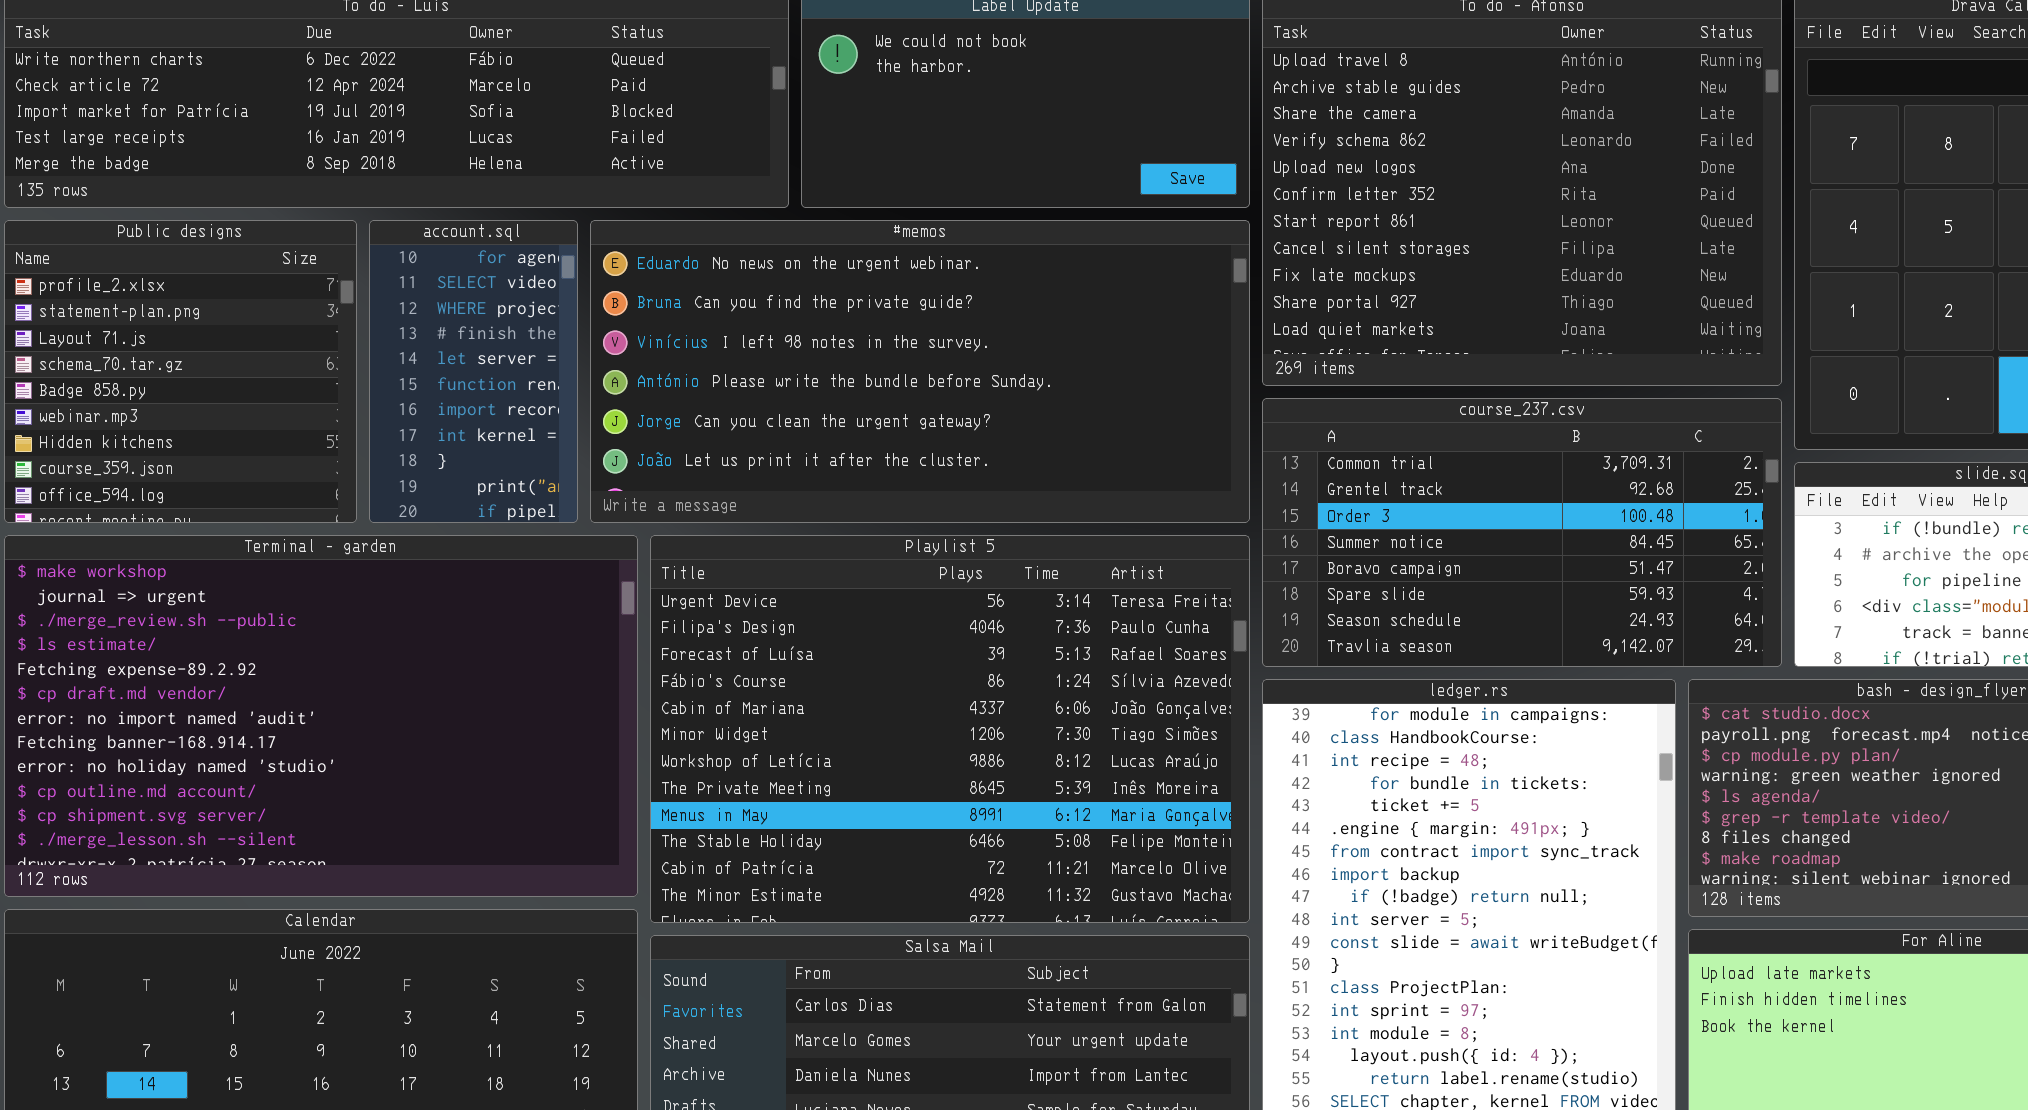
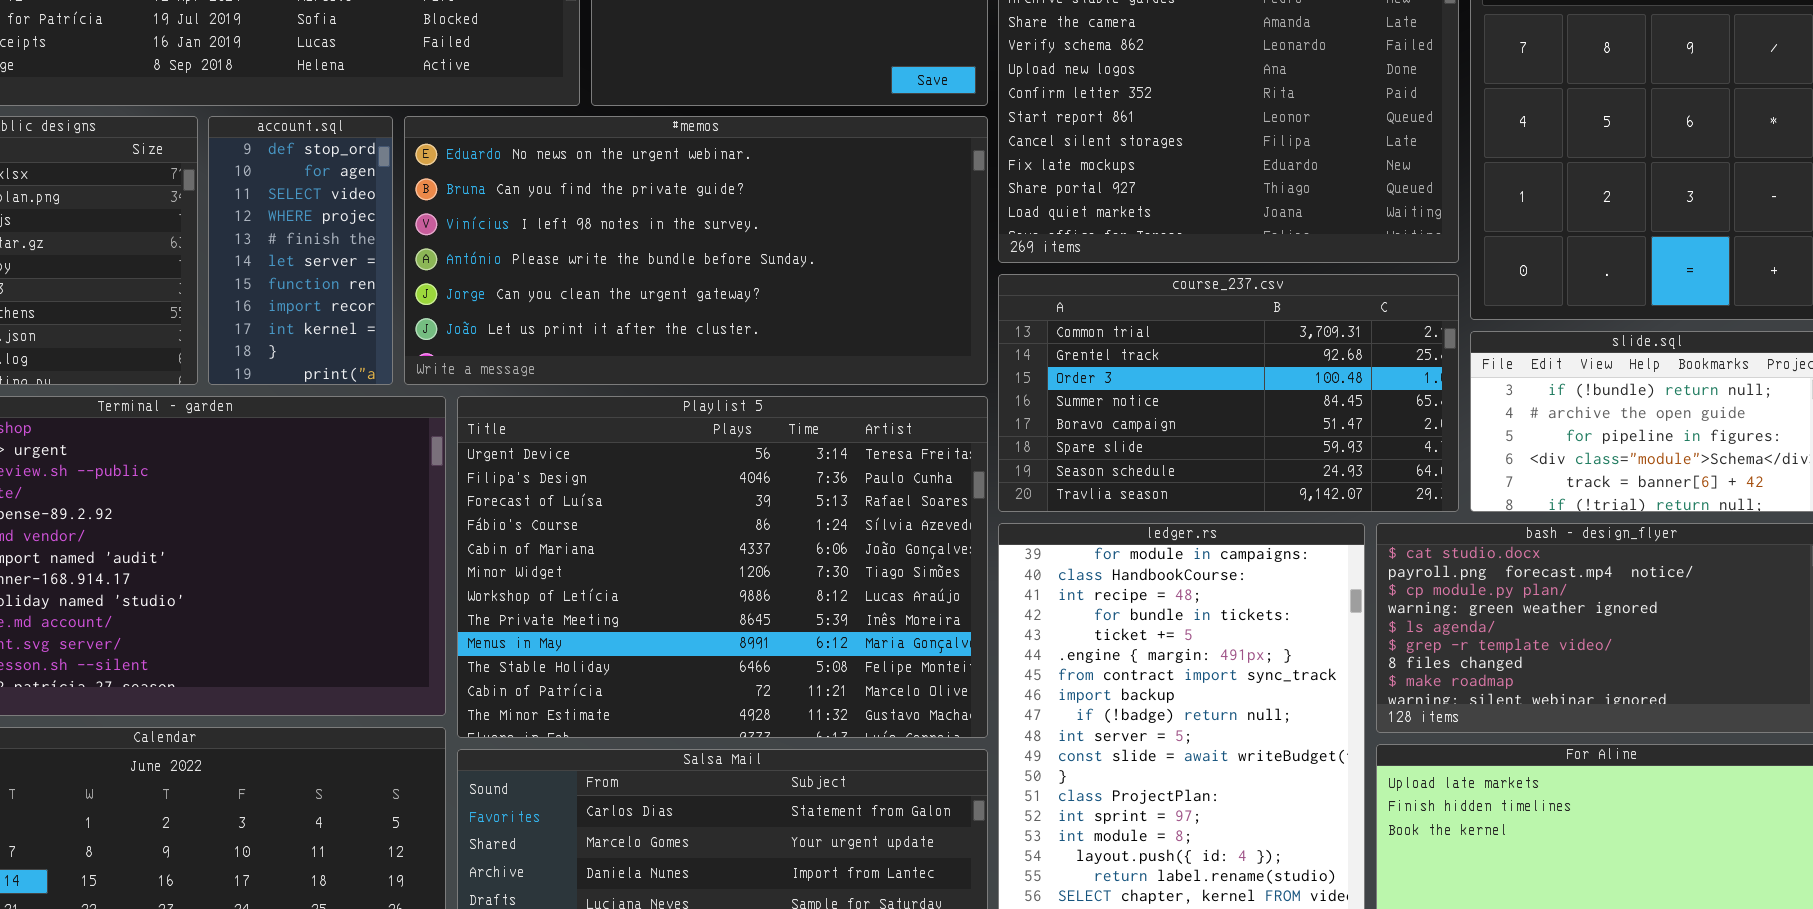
account.sql: [369,220,578,523] -> [208,116,393,385], scrolled up 1 row

